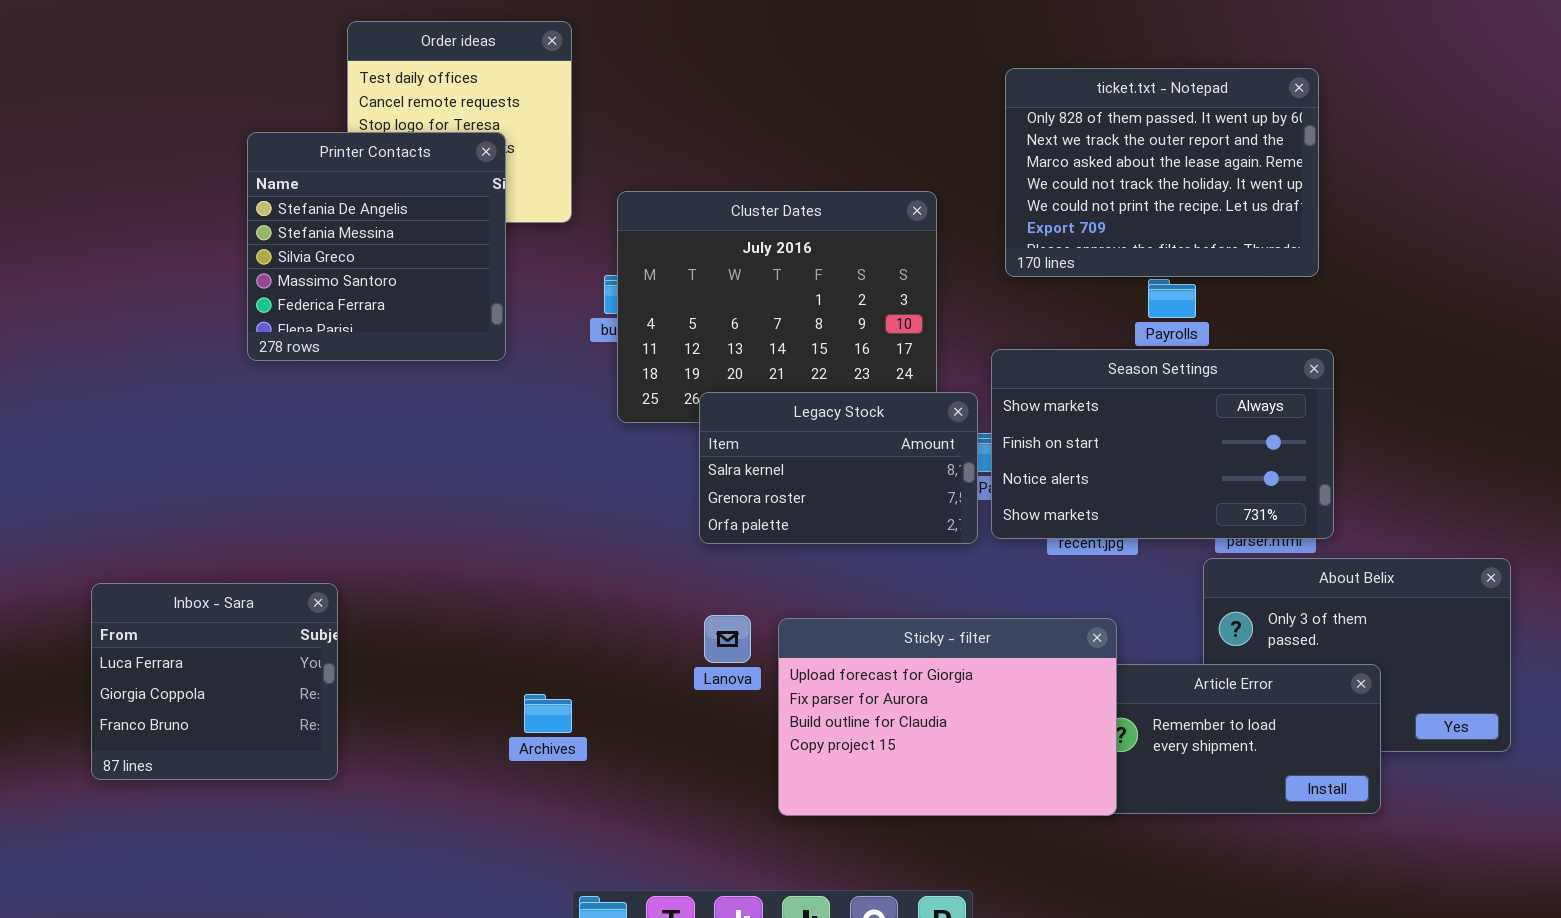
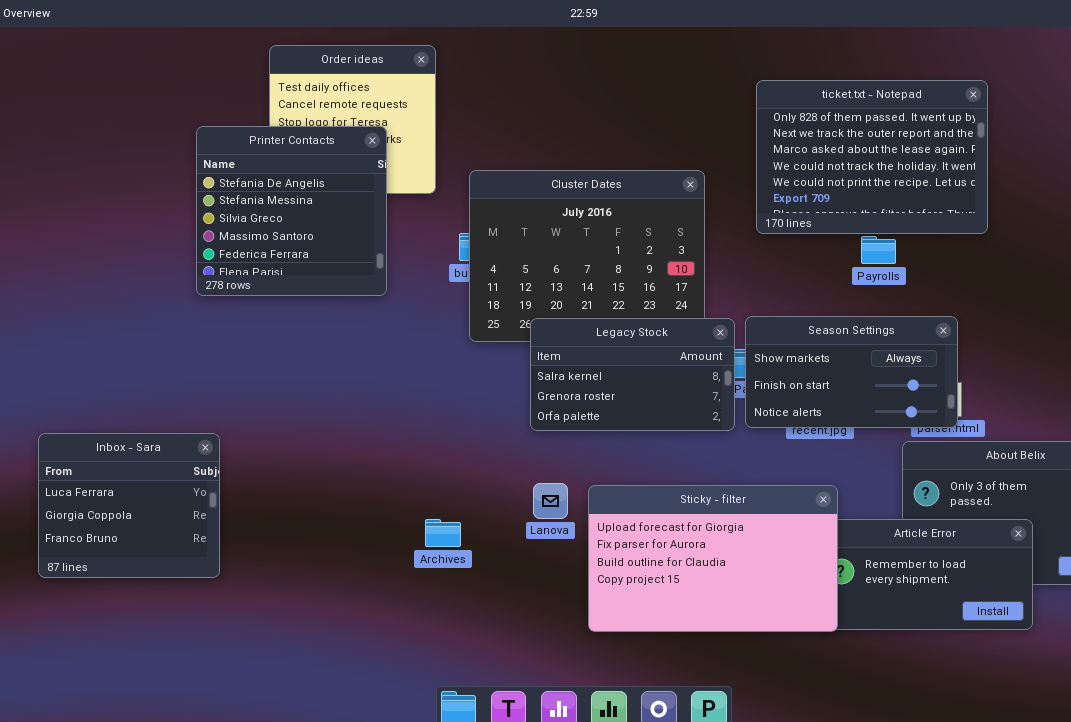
Season Settings: [991,349,1334,539] -> [745,316,958,428], resized
Inbox - Sara: [91,583,338,780] -> [38,433,220,578], moved
Archives: [524,694,572,733] -> [425,519,461,547], moved

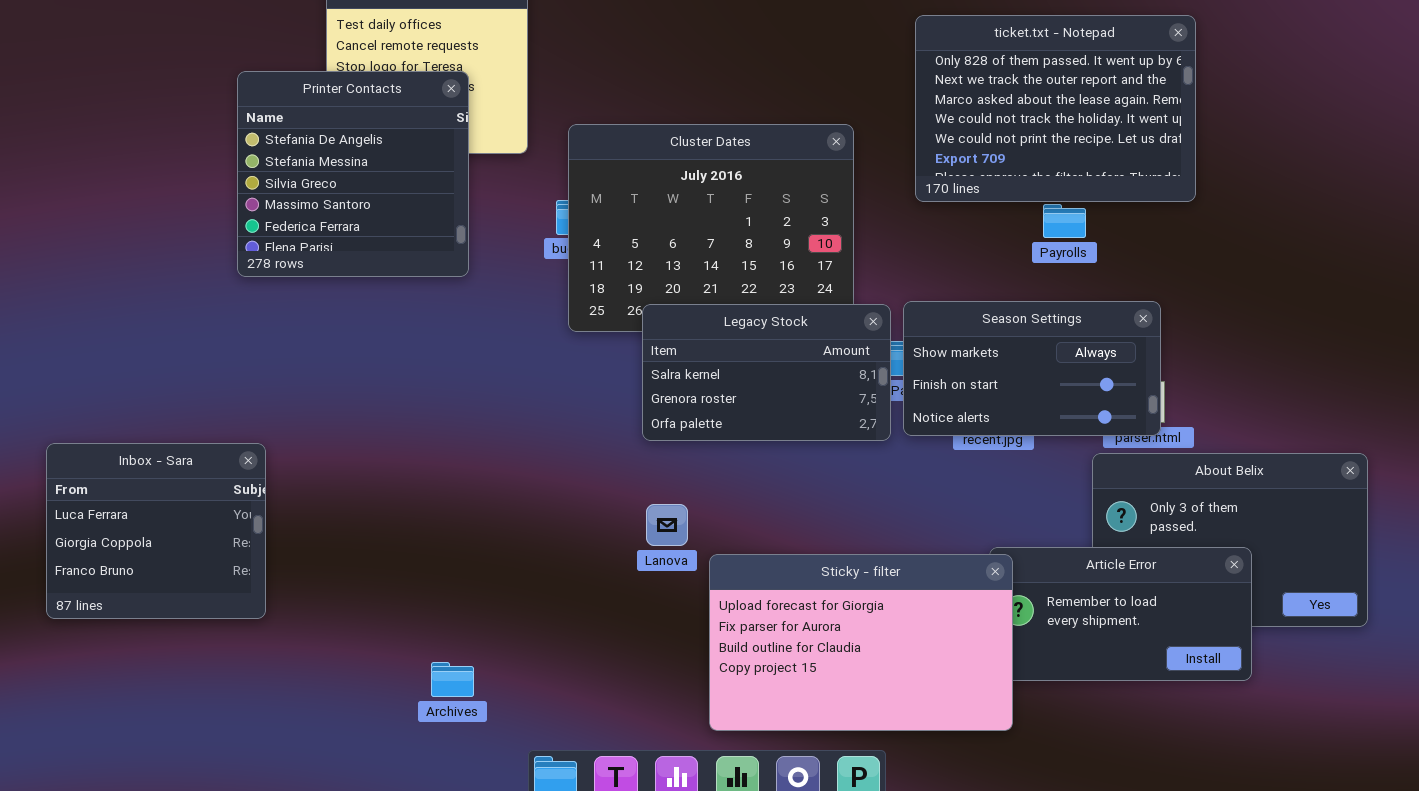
Sticky - filter: [588,485,838,632] -> [709,554,1013,731], moved
Archives: [425,519,461,547] -> [431,662,474,697], moved

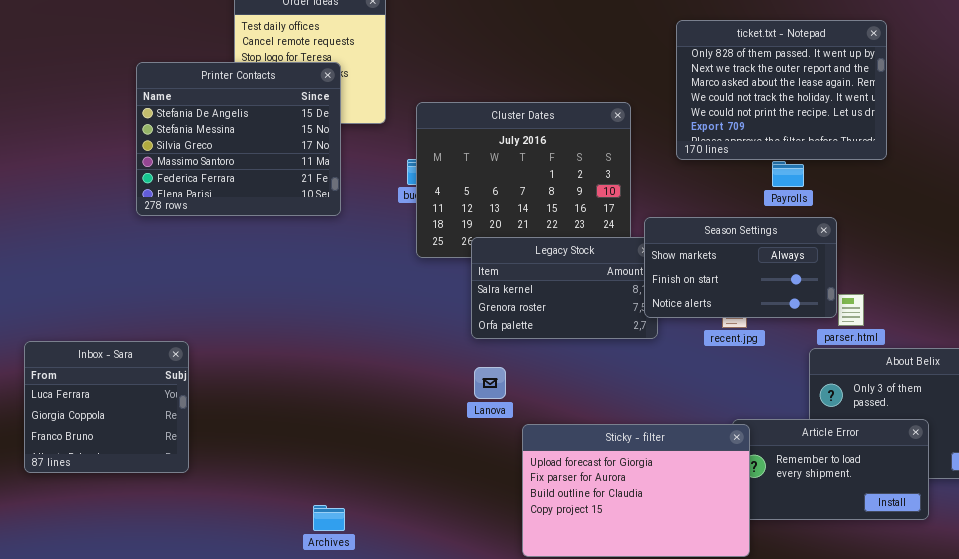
Printer Contacts: [237,71,469,277] -> [136,62,341,216], resized
Season Settings: [903,301,1161,436] -> [644,217,837,318], moved
Lanova: [646,504,688,546] -> [474,367,506,399], moved

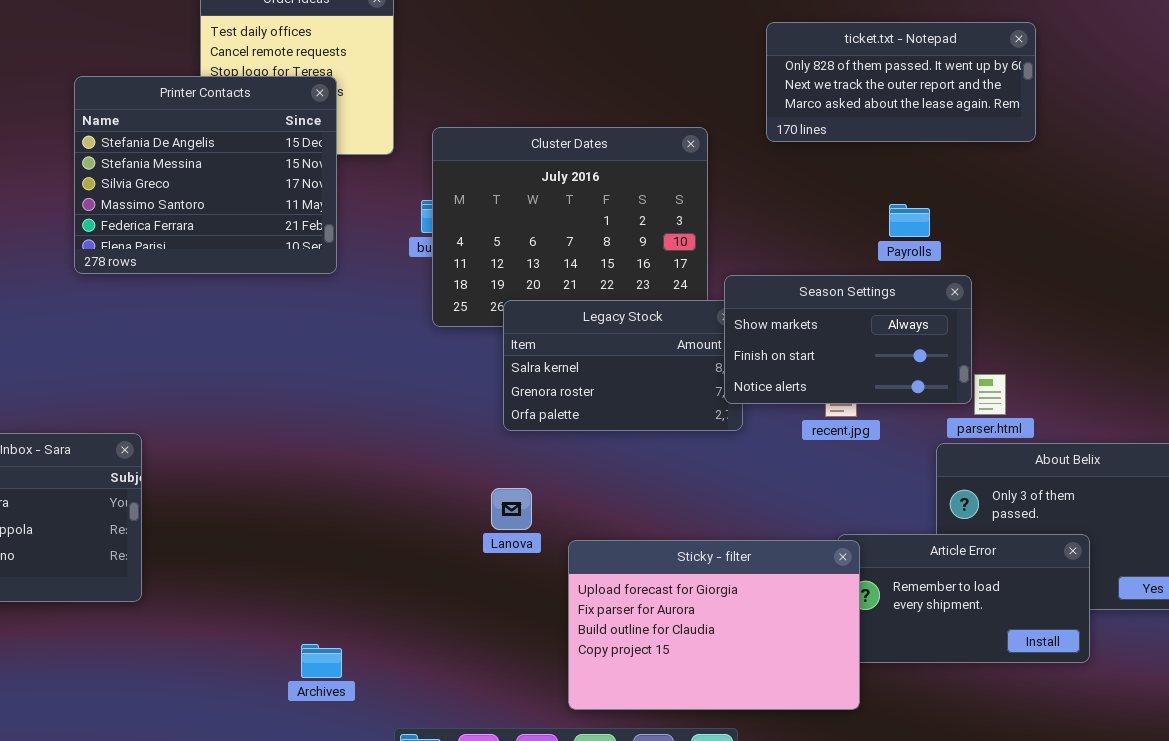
ticket.txt - Notepad: [676,20,887,160] -> [766,22,1036,142], resized
Lanova: [474,367,506,399] -> [491,488,532,530], moved

